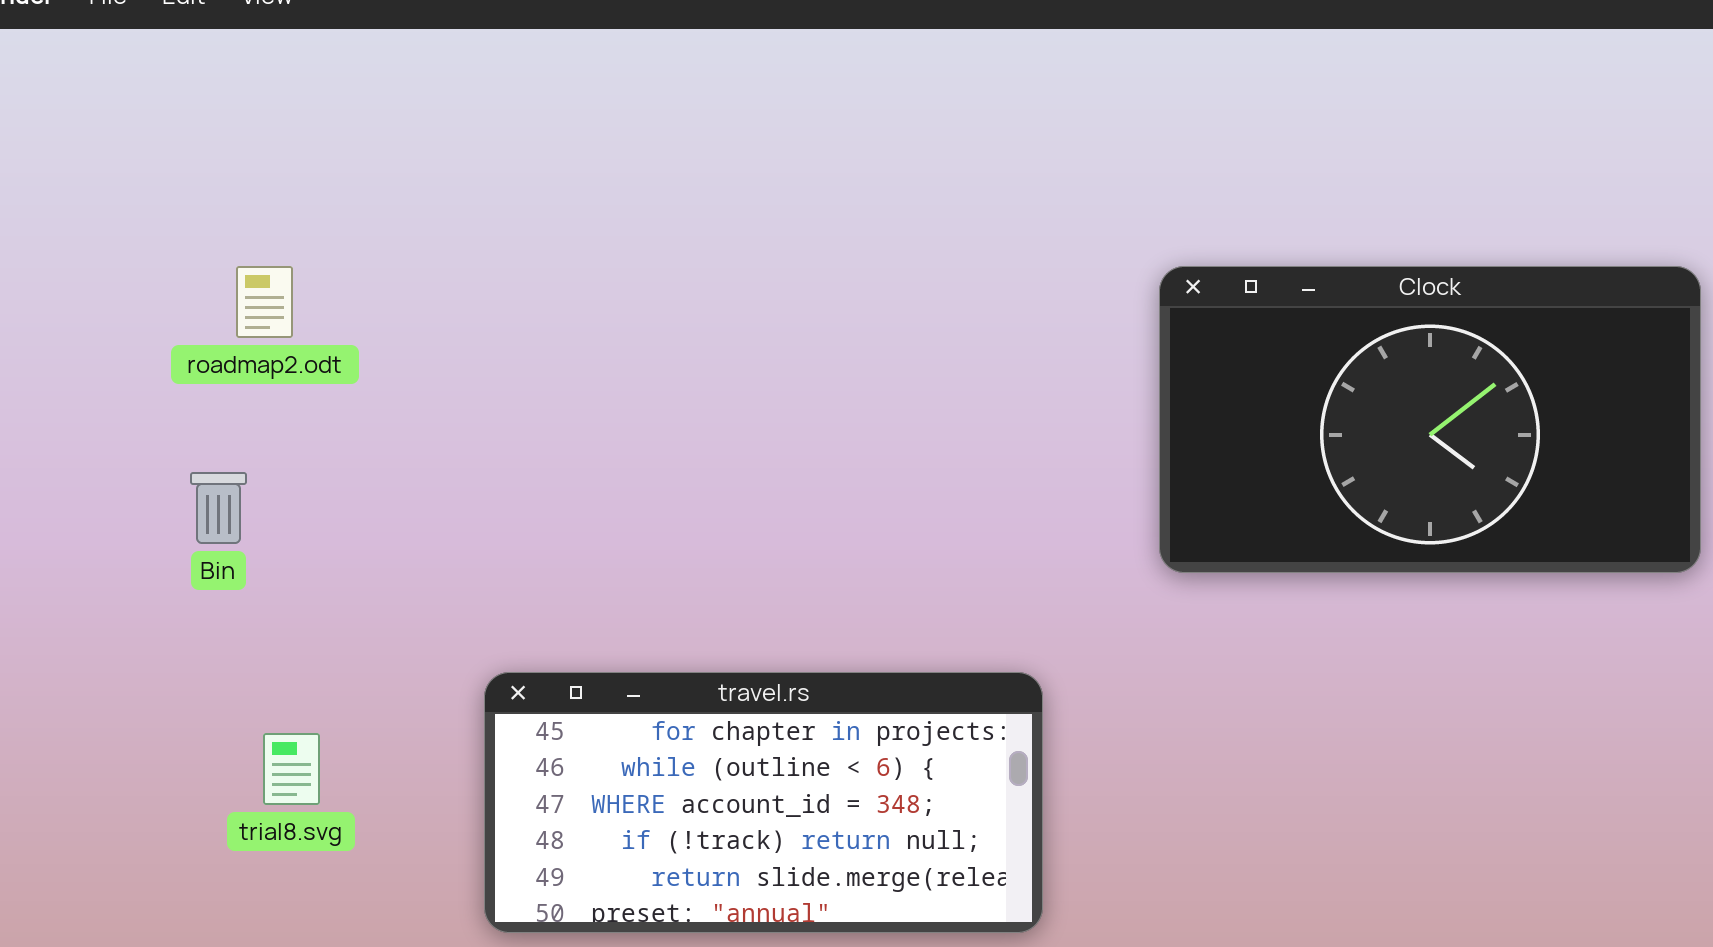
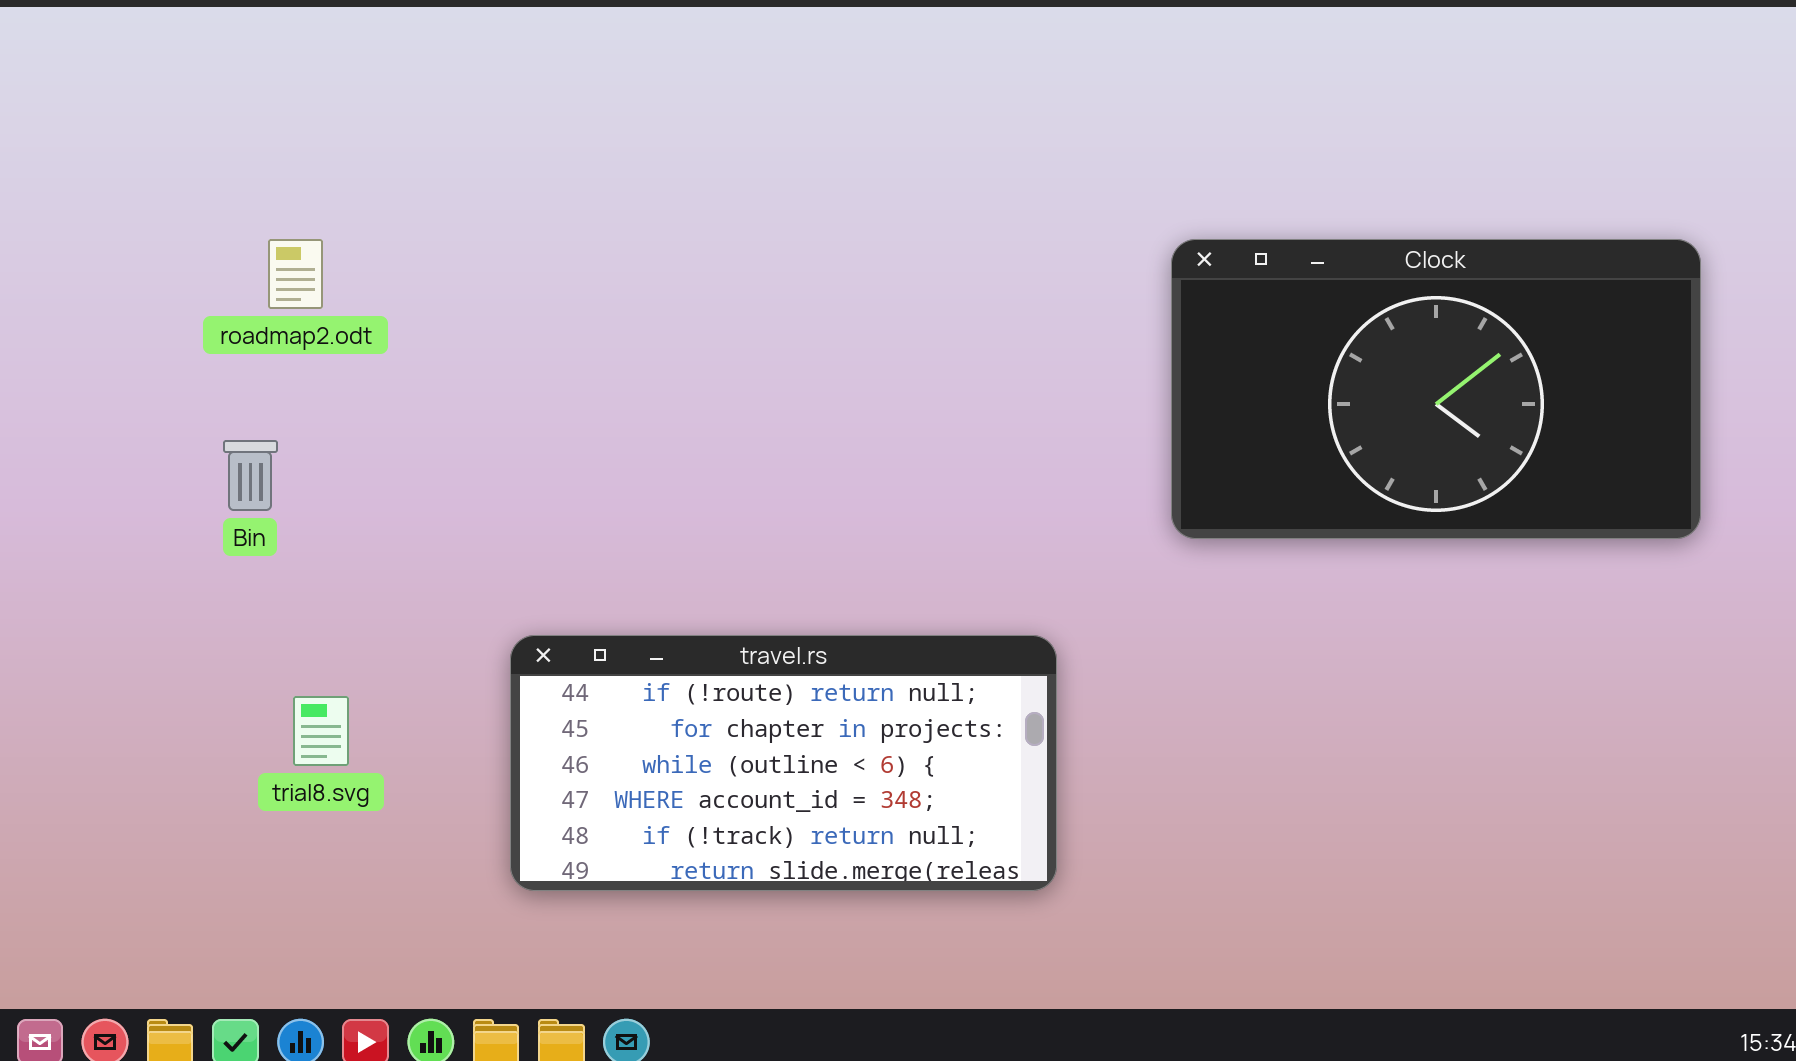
travel.rs: [484,672,1043,933] -> [510,635,1057,891], scrolled up 1 row

